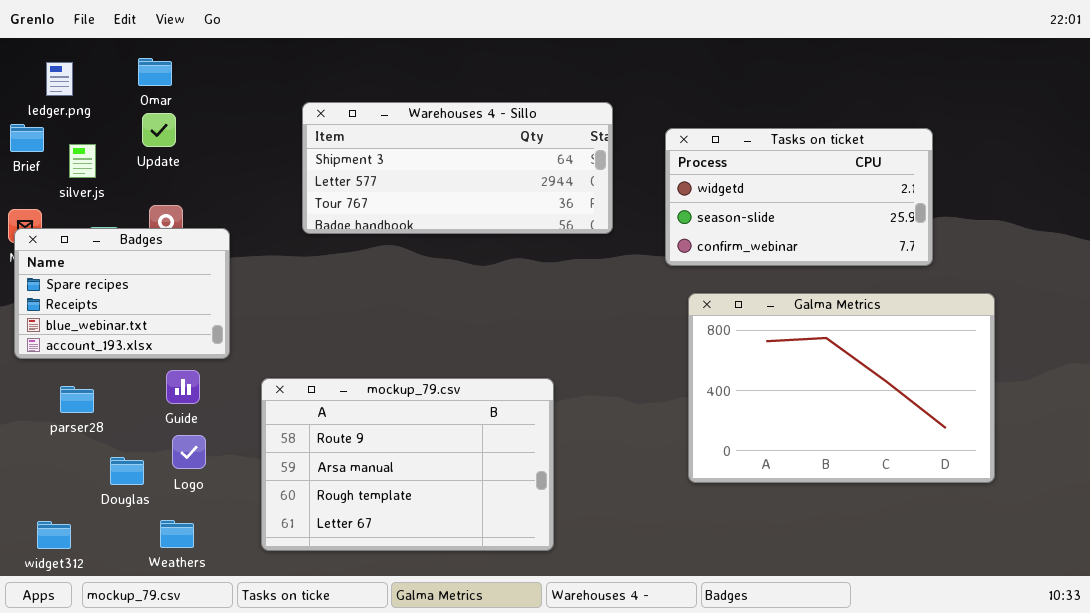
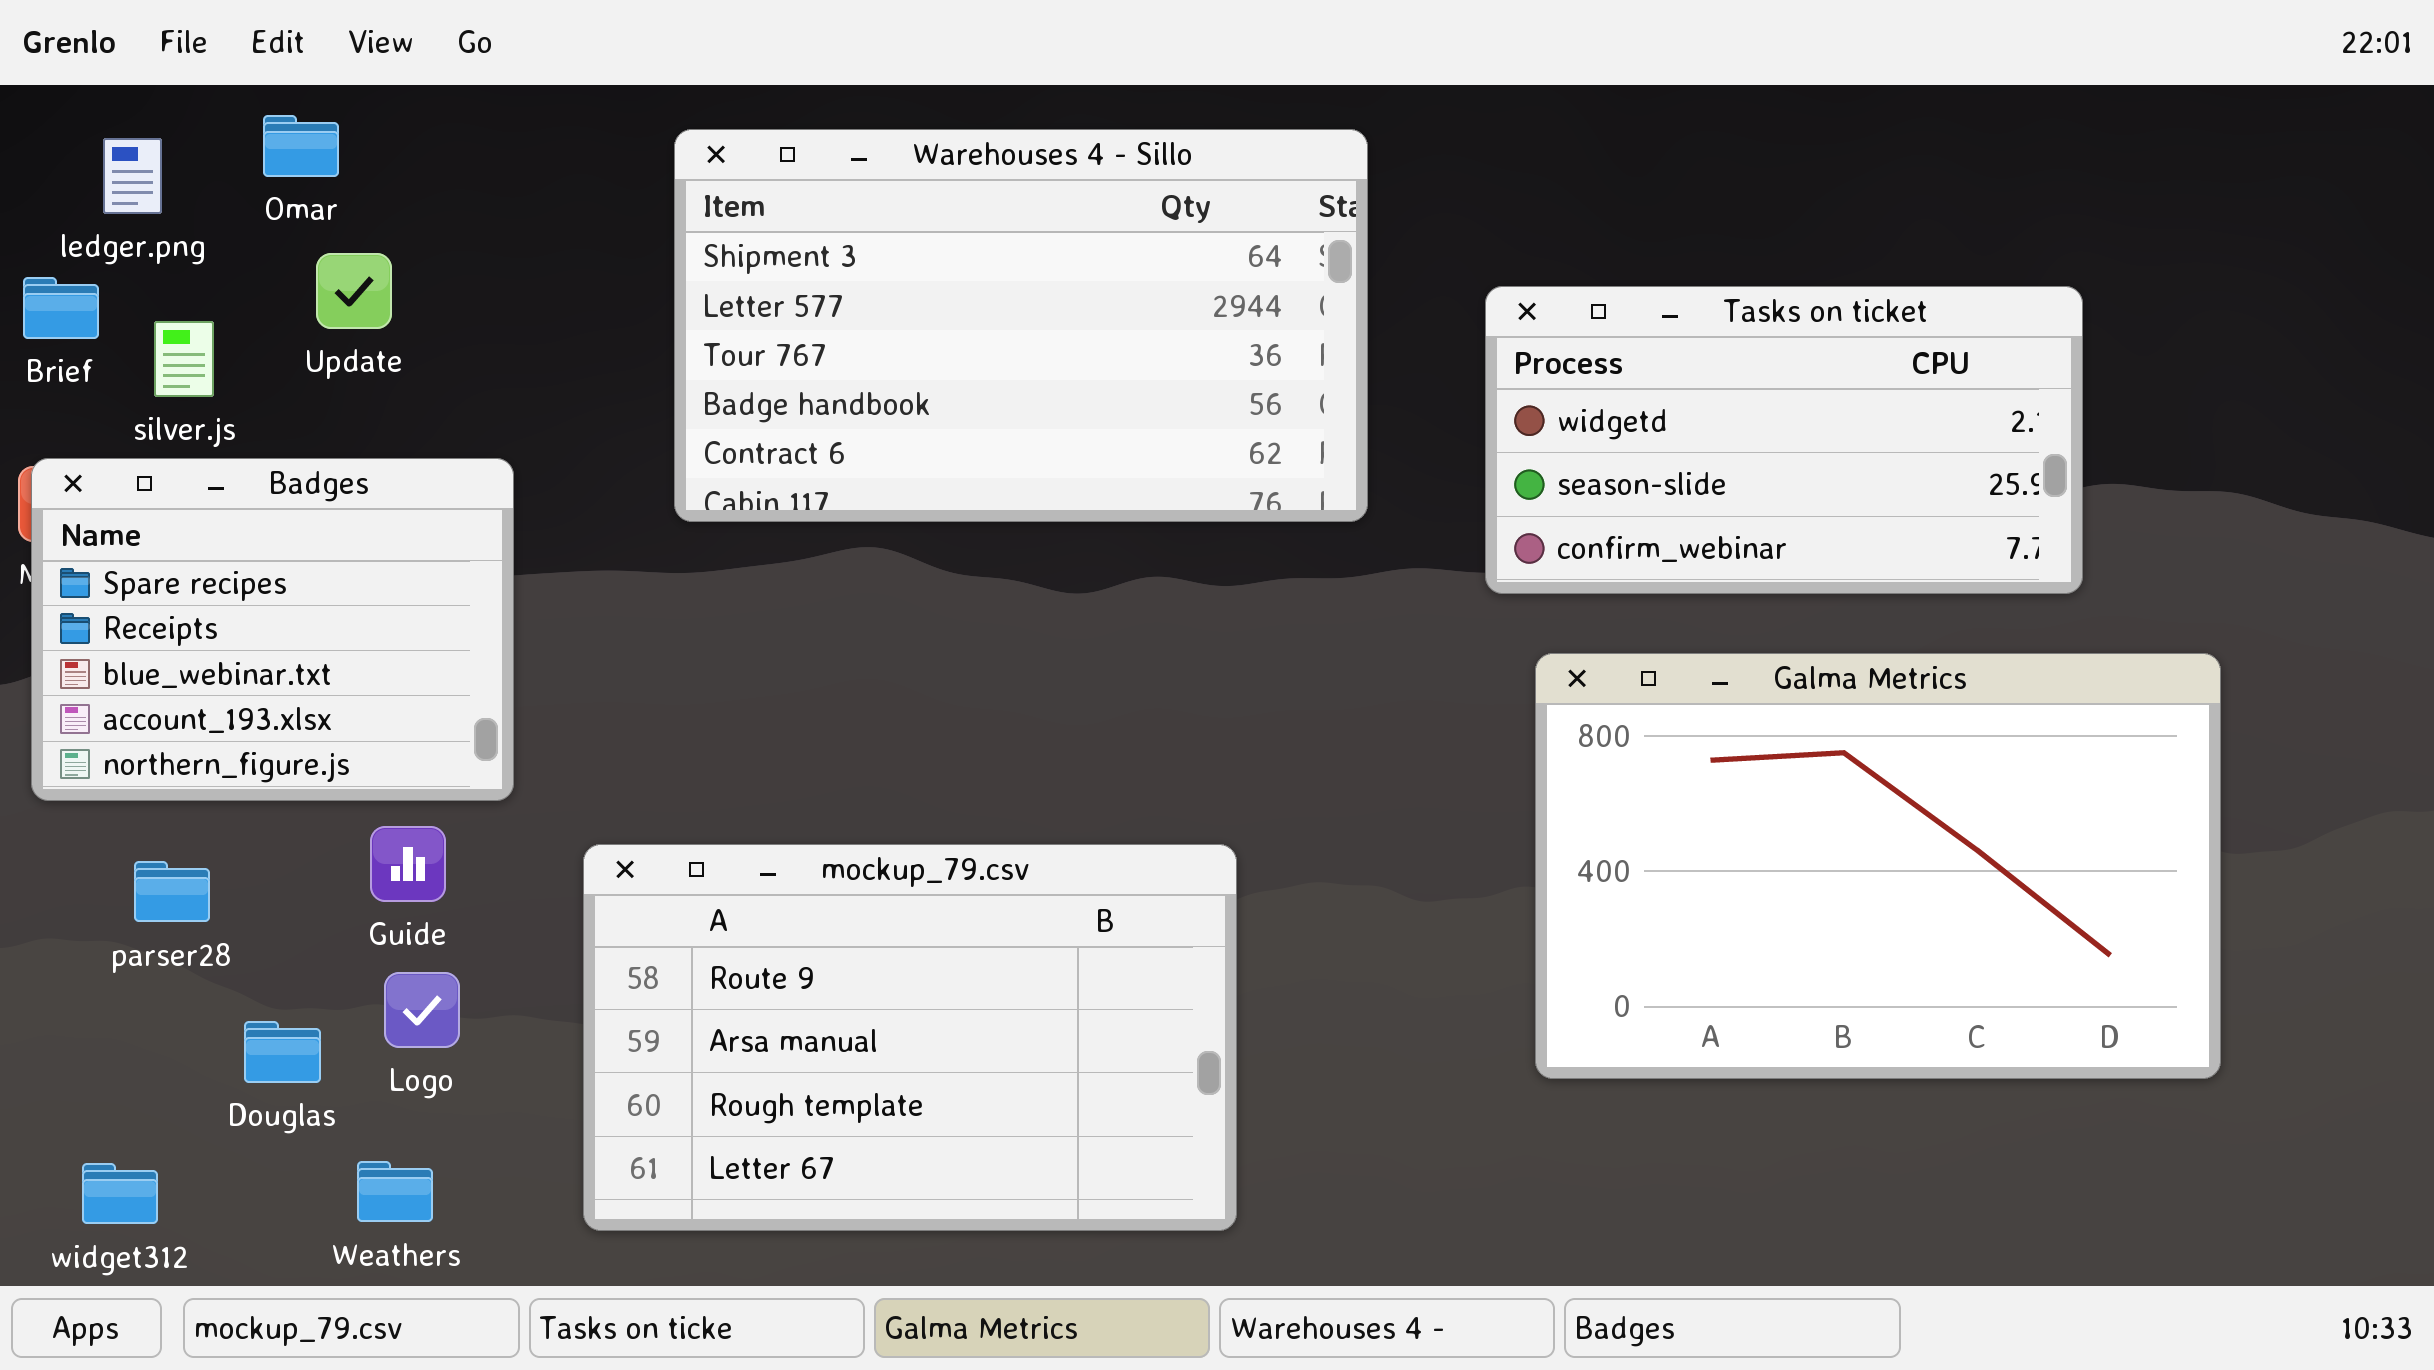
Omar: [138,58,172,86] -> [263,115,339,177], moved
Warehouses 4 - Sillo: [302,102,613,234] -> [674,129,1368,522], resized
Badges: [14,228,230,359] -> [31,458,514,801], resized

